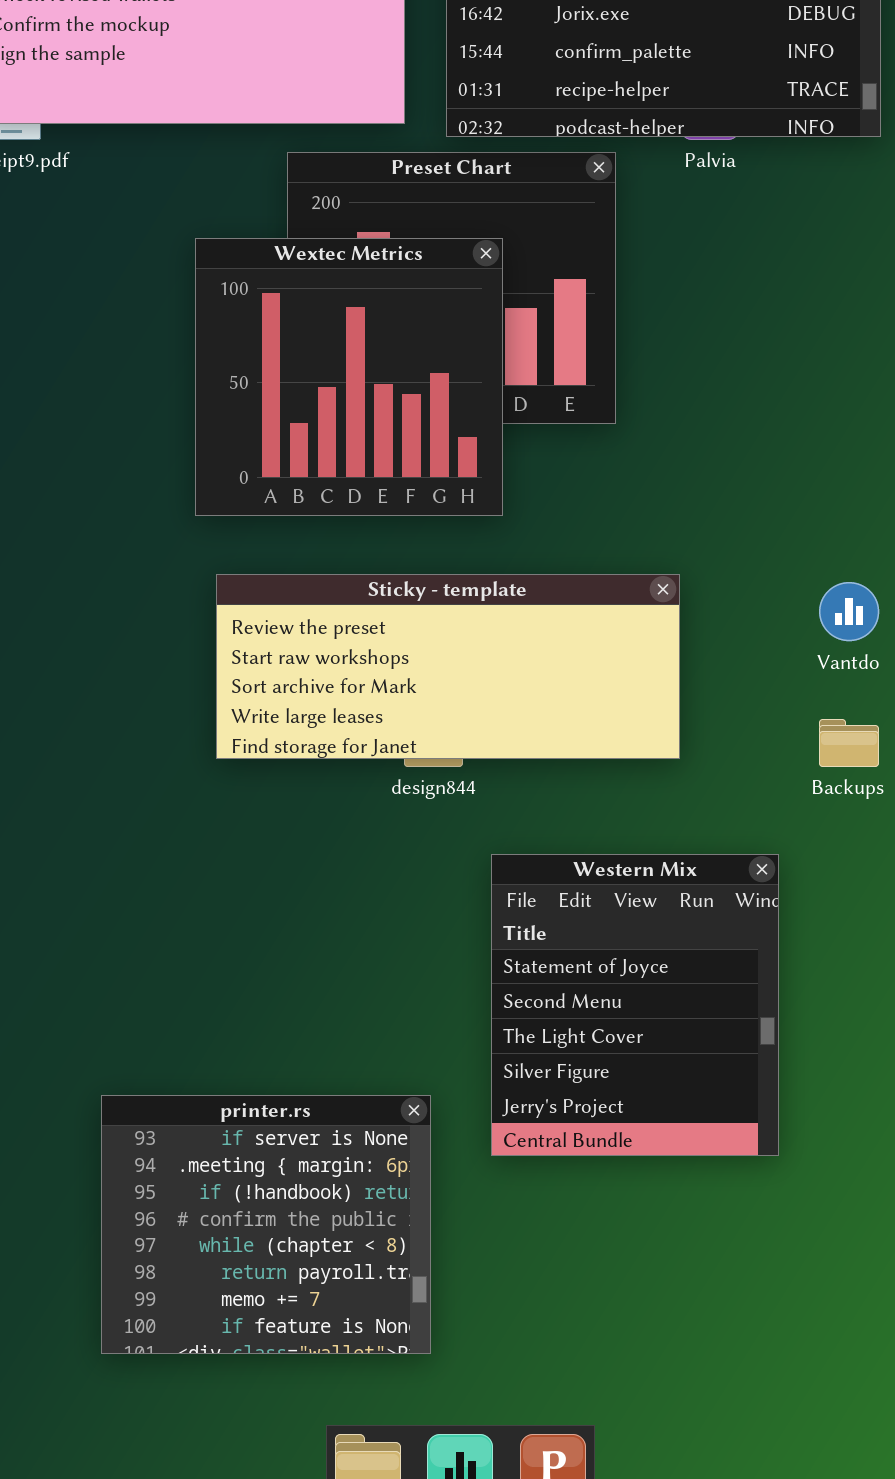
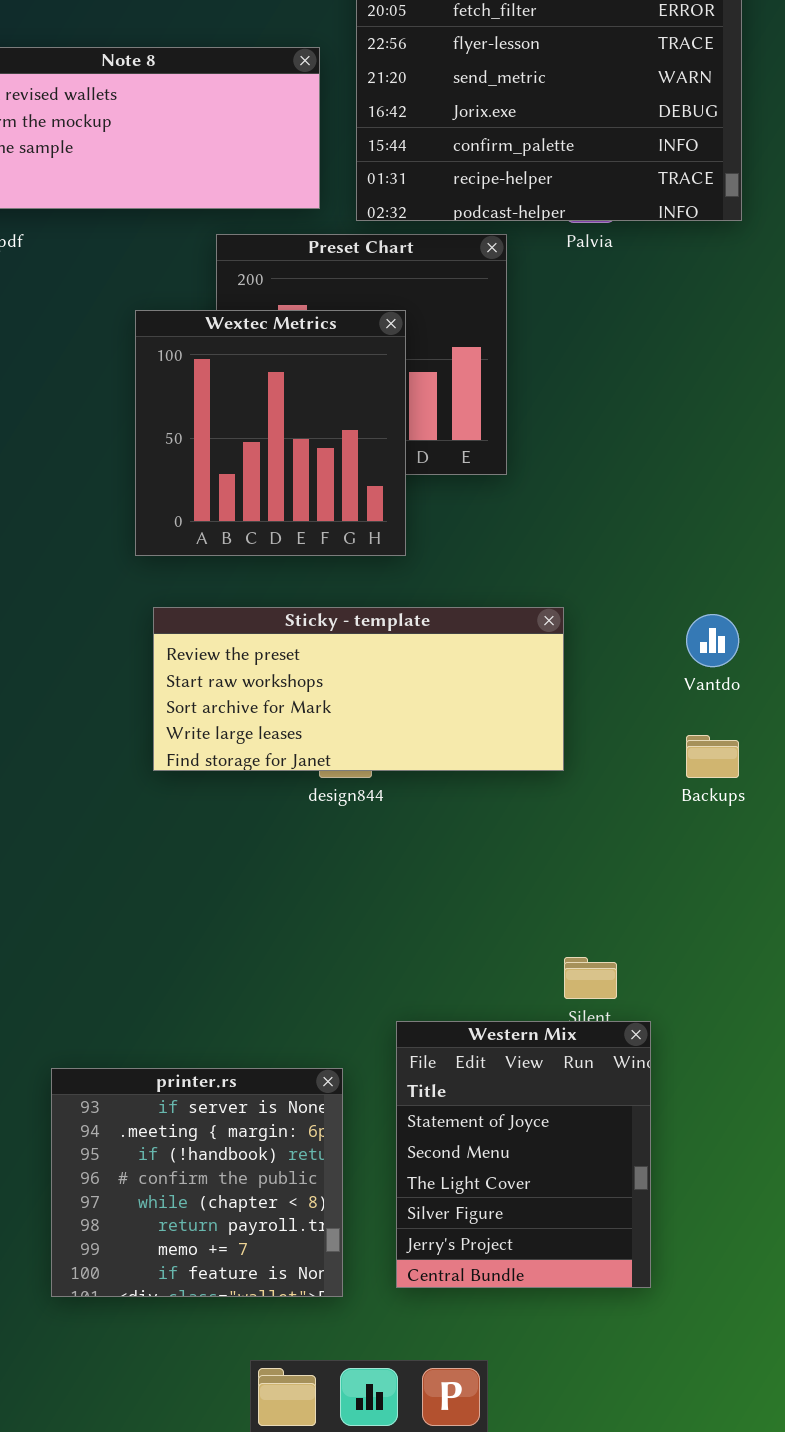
Western Mix: [491,854,779,1156] -> [396,1021,651,1288], moved

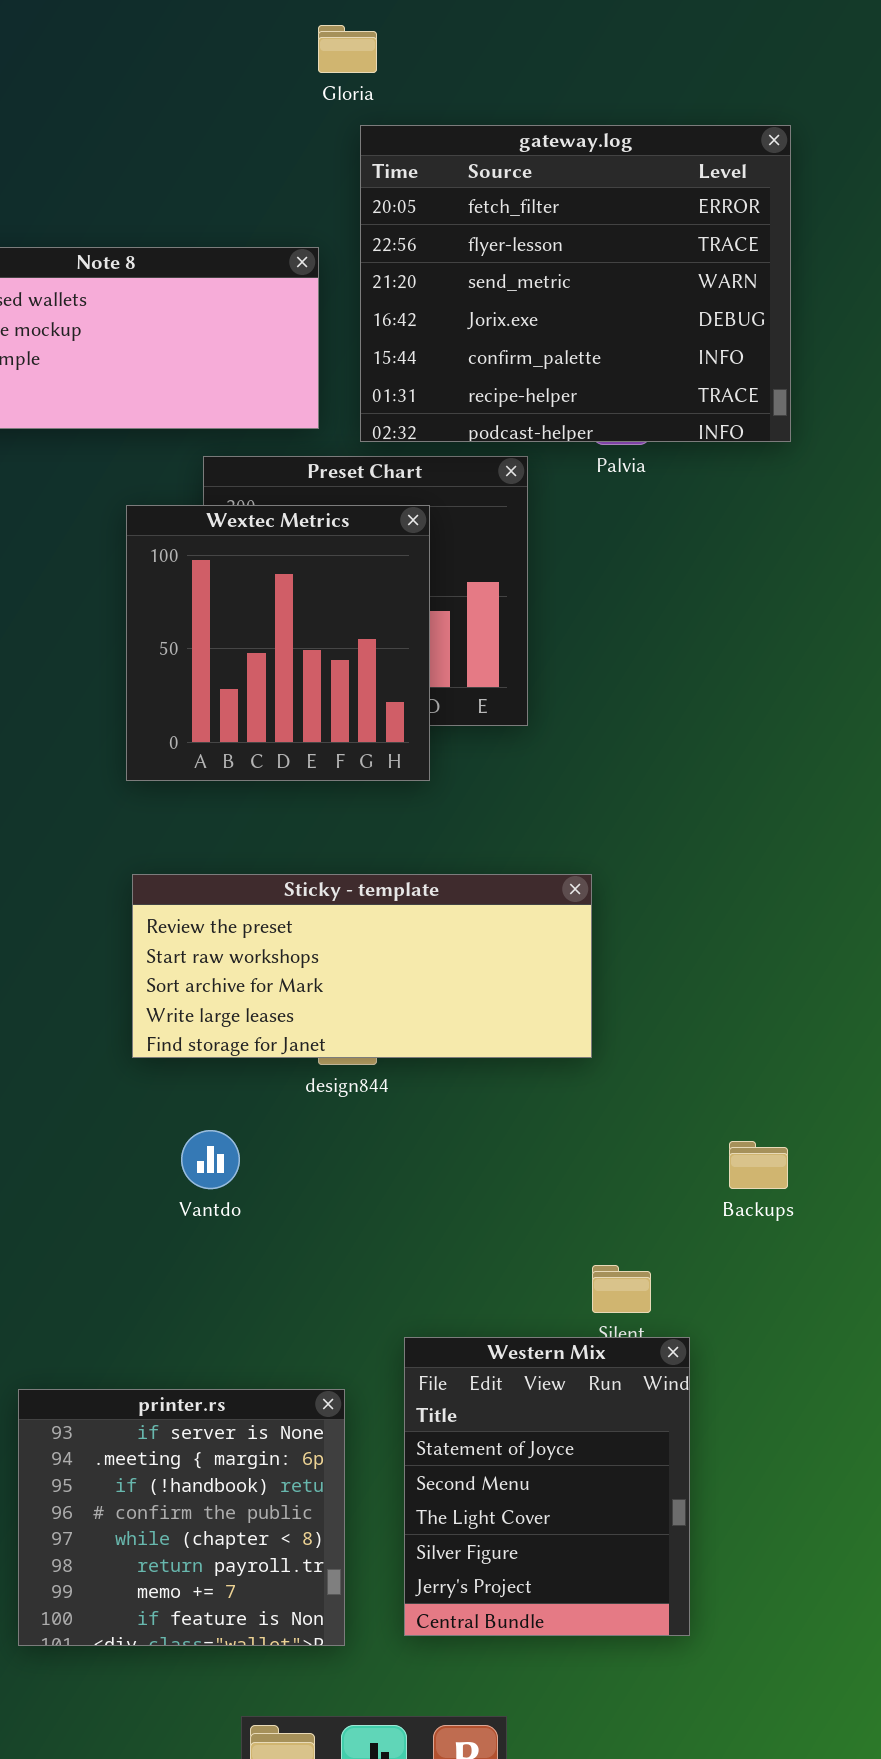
Wextec Metrics: [135,310,406,556] -> [126,505,430,781], moved
Vantdo: [686,614,739,667] -> [181,1130,240,1189], moved
Backups: [686,735,739,778] -> [729,1141,788,1189], moved

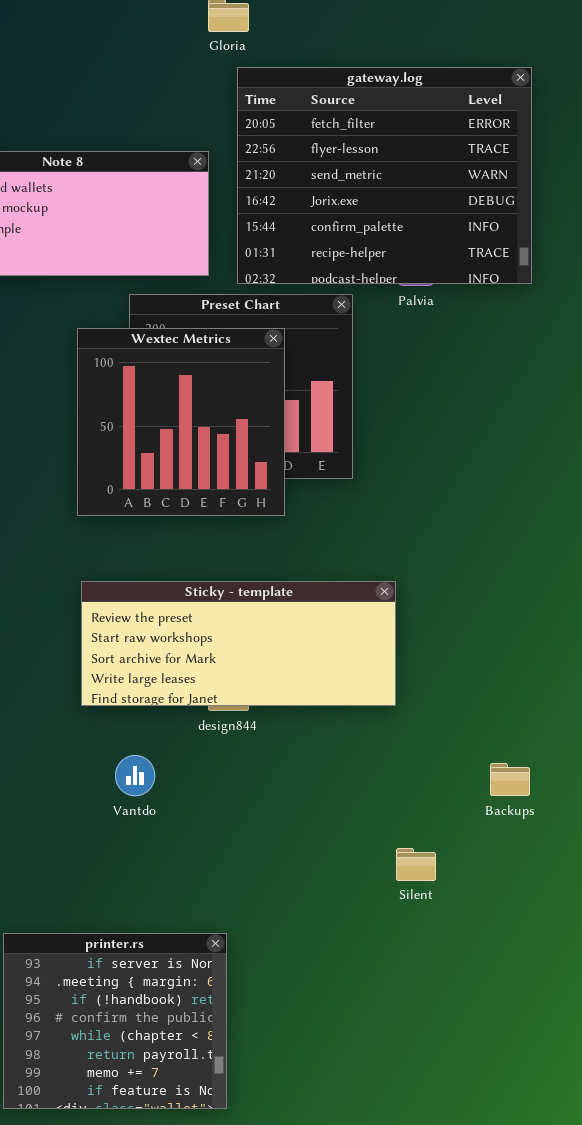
Western Mix: [404,1337,690,1636] -> none, closed

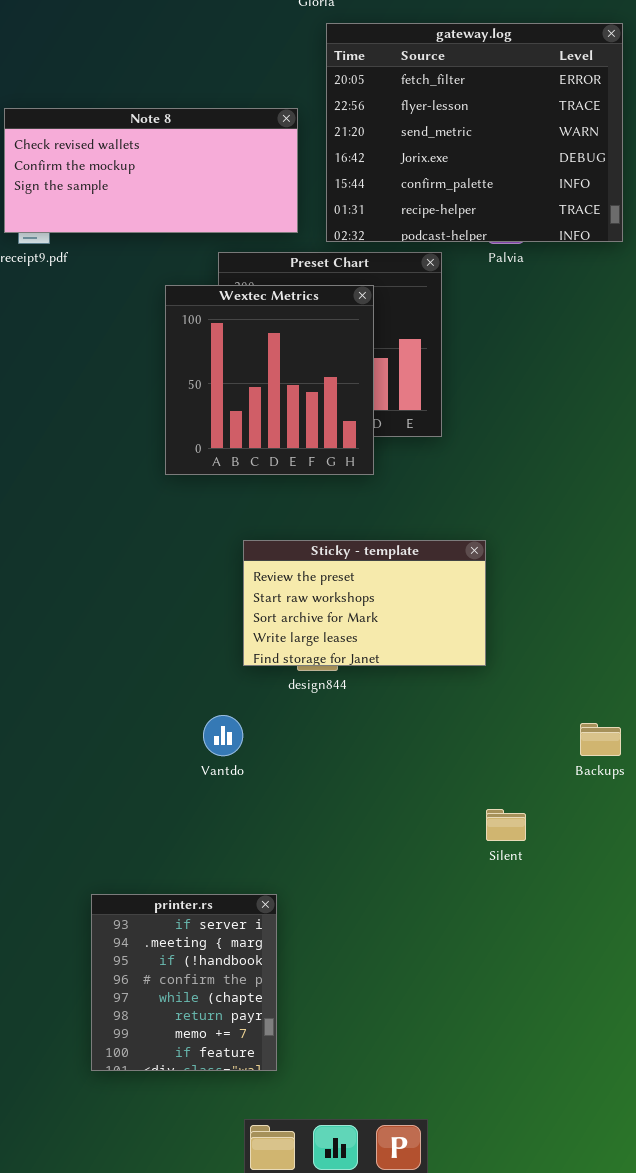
Sticky - template: [81,581,396,706] -> [243,540,486,666], resized
printer.rs: [3,933,227,1109] -> [91,894,277,1071], resized

